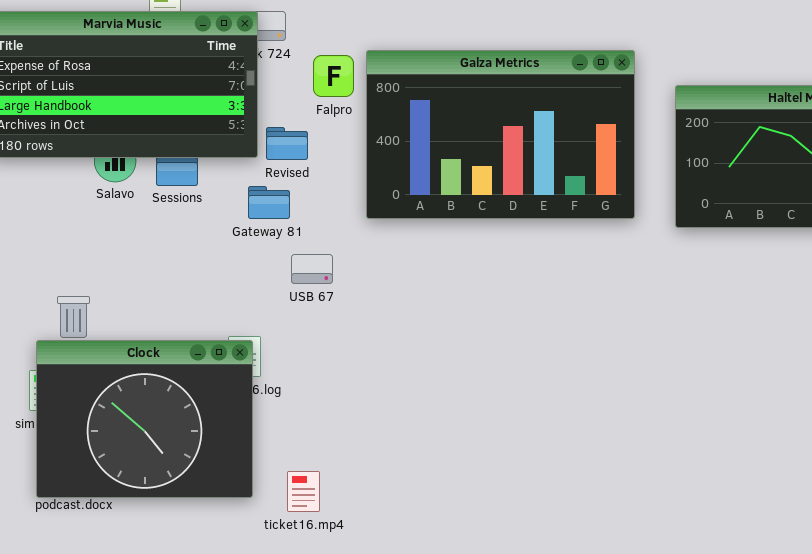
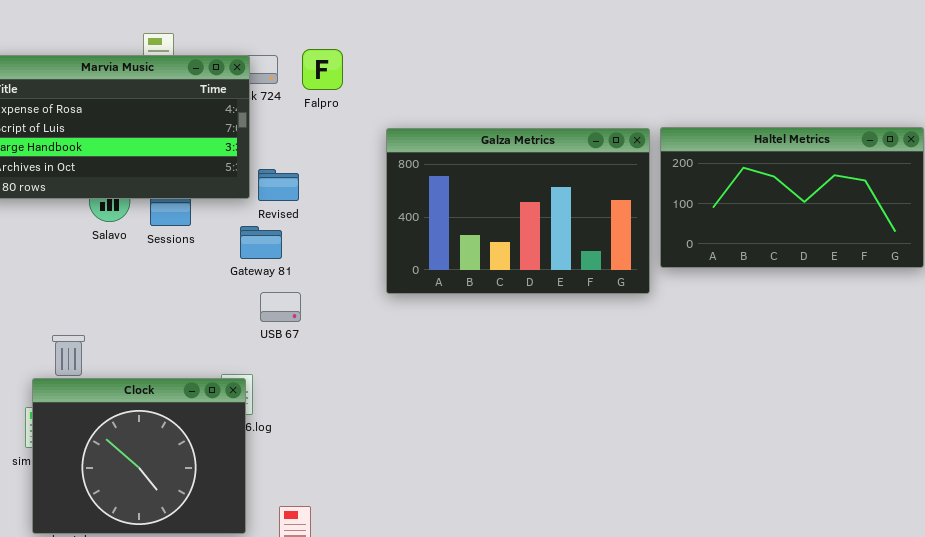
Galza Metrics: [366,50,635,219] -> [386,128,650,294], moved
Falpro: [313,55,354,97] -> [302,49,343,90], moved
USB 67: [291,254,333,284] -> [260,292,301,322], moved

